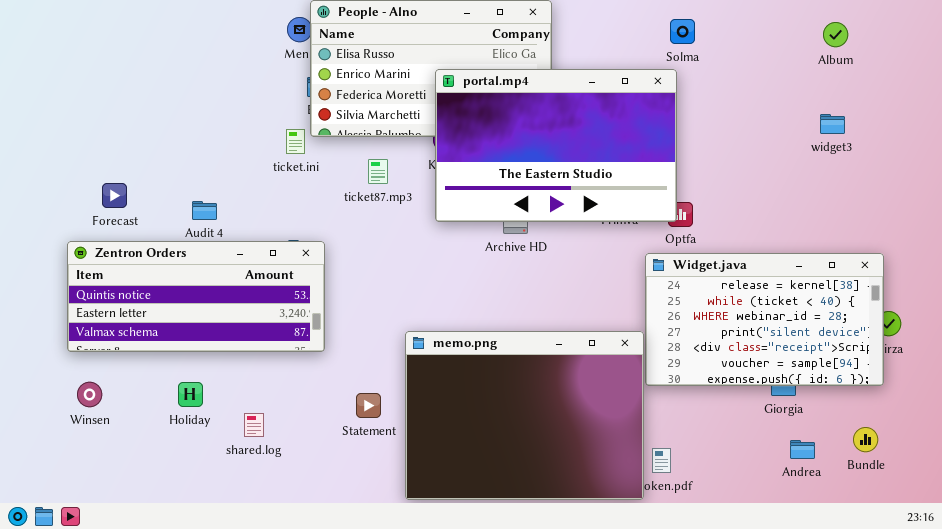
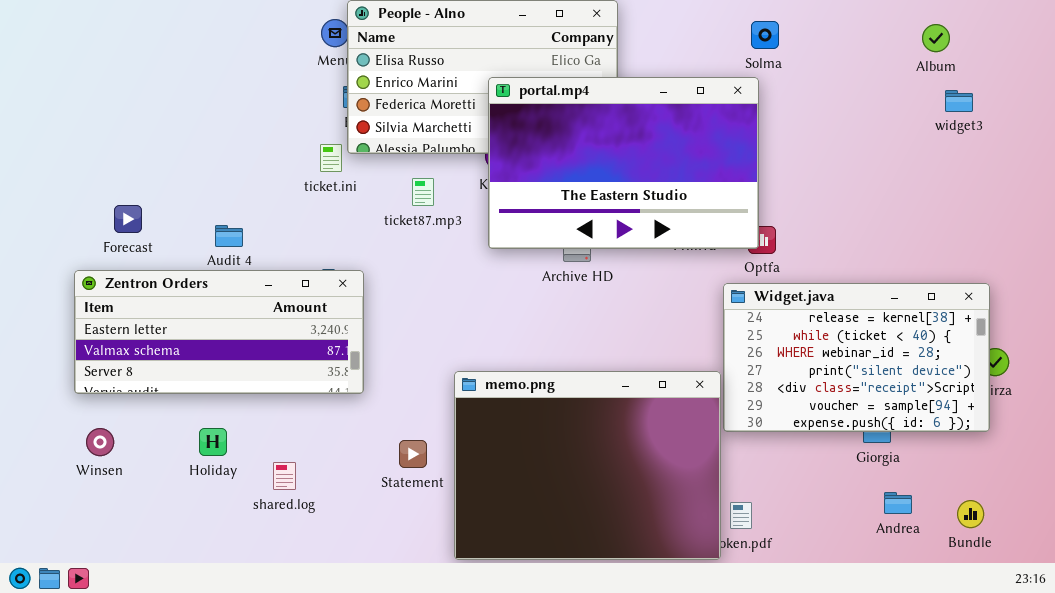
widget3: [820,114,845,134] -> [945,90,973,112], moved
Zentron Orders: [67,241,325,352] -> [74,270,364,394], scrolled down 1 row
Bundle: [853,427,878,452] -> [957,500,984,528], moved

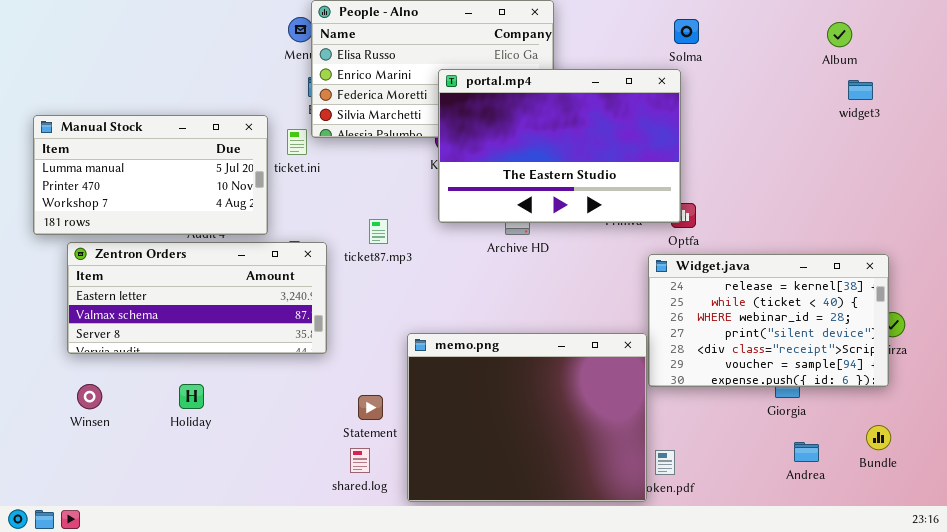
Manual Stock: none -> [33,115,268,235], opened
ticket87.mp3: [412,178,434,206] -> [369,219,388,244], moved
shared.log: [273,462,296,490] -> [350,448,370,473], moved
Bundle: [957,500,984,528] -> [866,425,891,450], moved

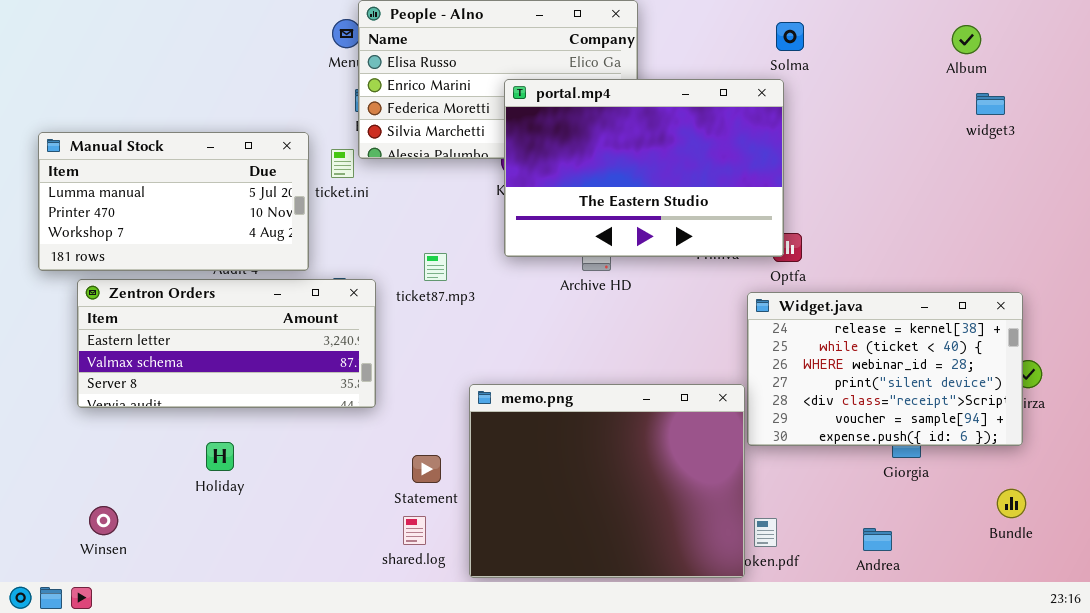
Winsen: [77,384,102,409] -> [89,506,118,535], moved
Andrea: [794,442,819,462] -> [863,528,892,551], moved

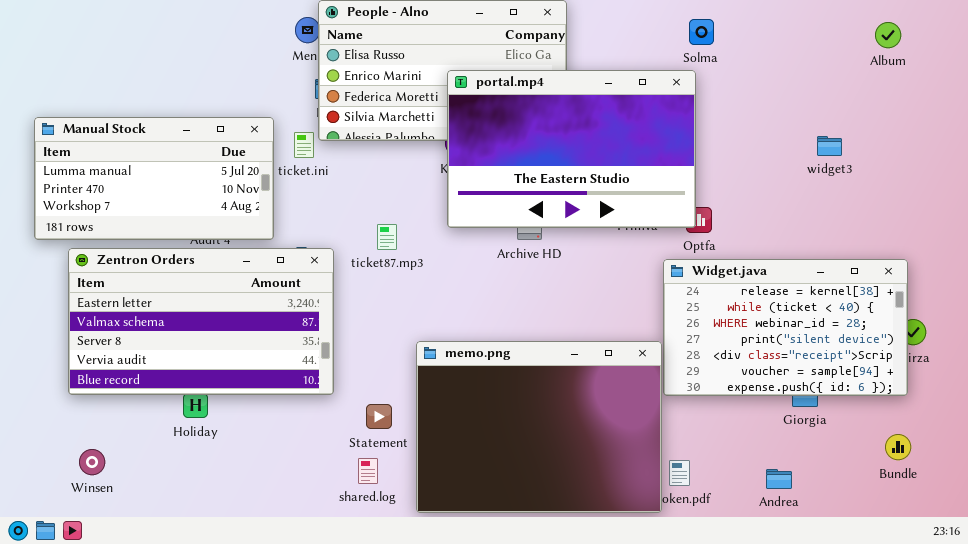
Album: [952,25,981,54] -> [875,22,901,48], moved
widget3: [976,93,1005,115] -> [817,136,842,156], moved
Zentron Orders: [77,279,376,408] -> [68,248,334,395], resized

